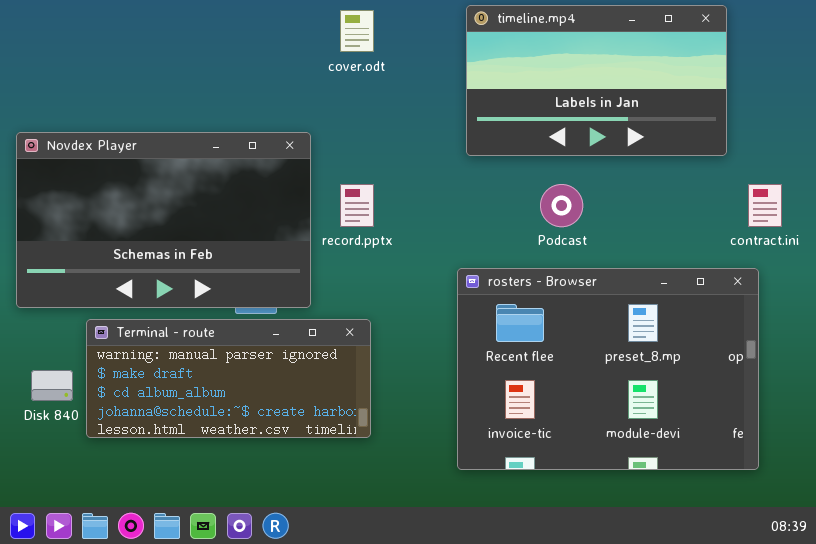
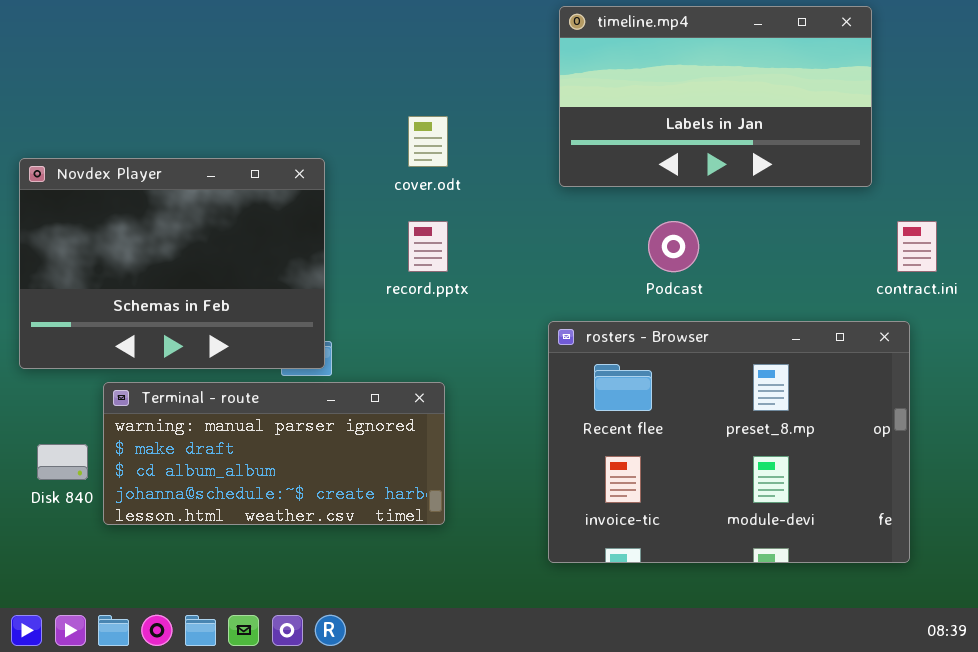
cover.odt: [340,10,374,52] -> [408,116,448,167], moved
Novdex Player: [16,132,311,308] -> [19,158,325,369], resized

